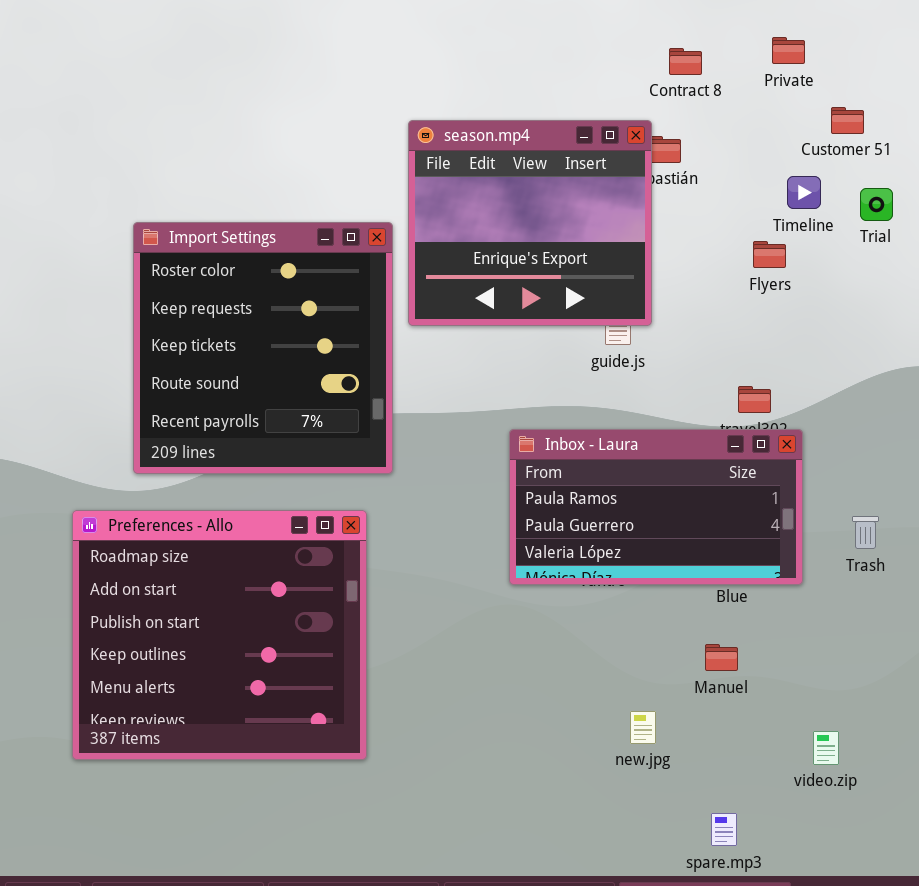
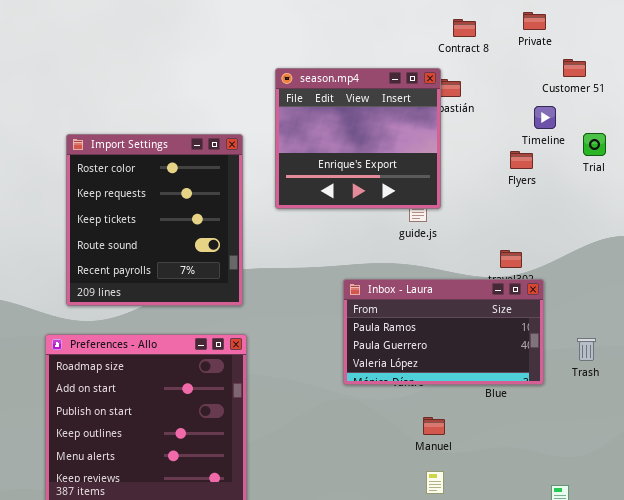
Trial: [860,188,893,221] -> [583,133,606,156], moved
Import Settings: [133,222,393,474] -> [66,134,243,306], moved
Manuel: [705,644,738,671] -> [423,417,445,435], moved

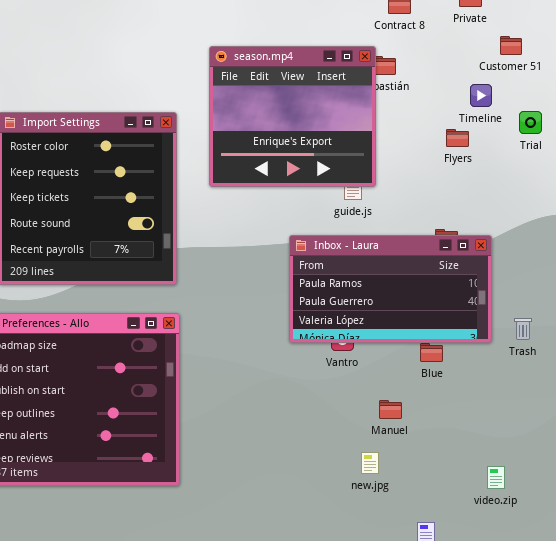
Inbox - Laura: [343,279,544,385] -> [289,235,492,343], moved
Manuel: [423,417,445,435] -> [379,400,402,419], moved

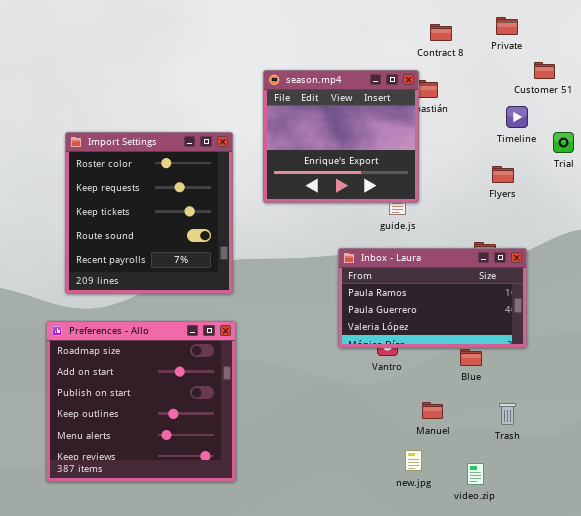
Flyers: [446,129,469,147] -> [492,166,514,183], moved
Trash: [514,318,532,340] -> [499,403,516,425], moved
video.zip: [487,466,505,489] -> [467,463,484,485], moved

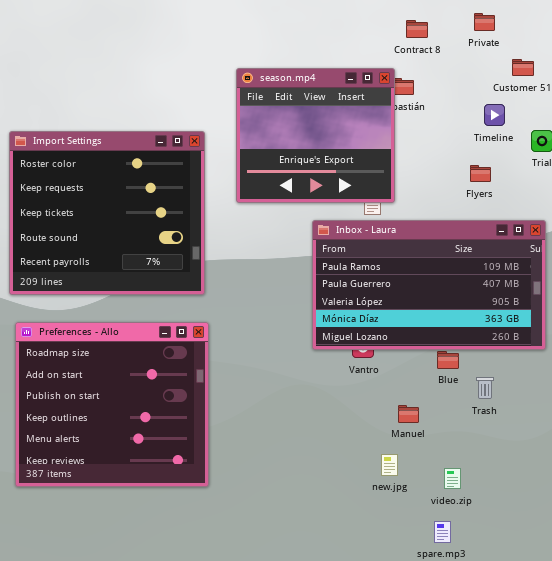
Import Settings: [65,132,233,294] -> [9,131,205,295], resized
Inbox - Laura: [338,248,527,348] -> [312,220,546,350], resized
Trash: [499,403,516,425] -> [476,377,494,399], moved

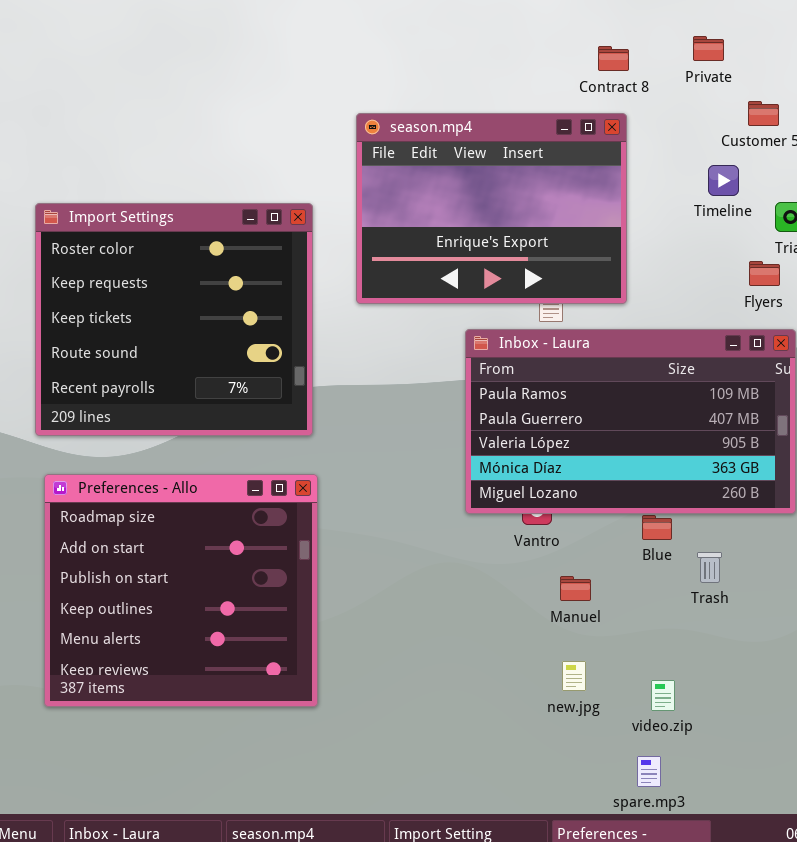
season.mp4: [236,68,395,203] -> [356,113,627,304], resized
Flyers: [470,165,491,182] -> [749,261,780,286], moved
Manuel: [398,405,419,423] -> [560,576,591,601], moved

